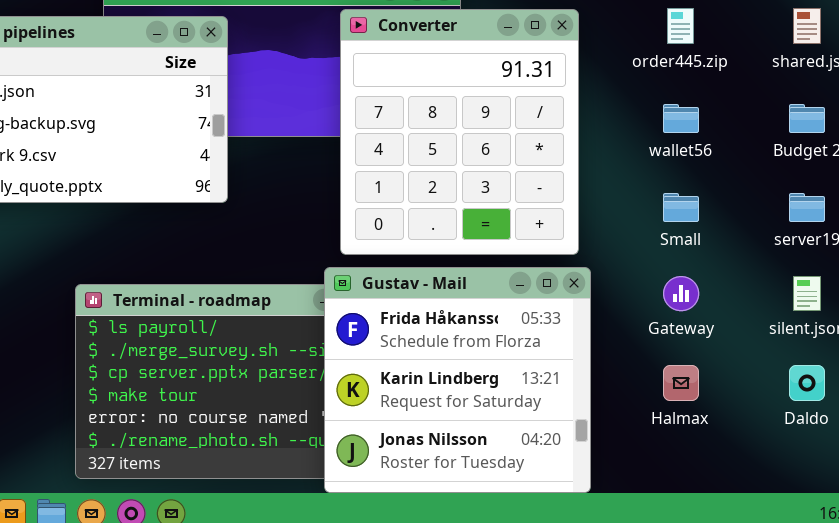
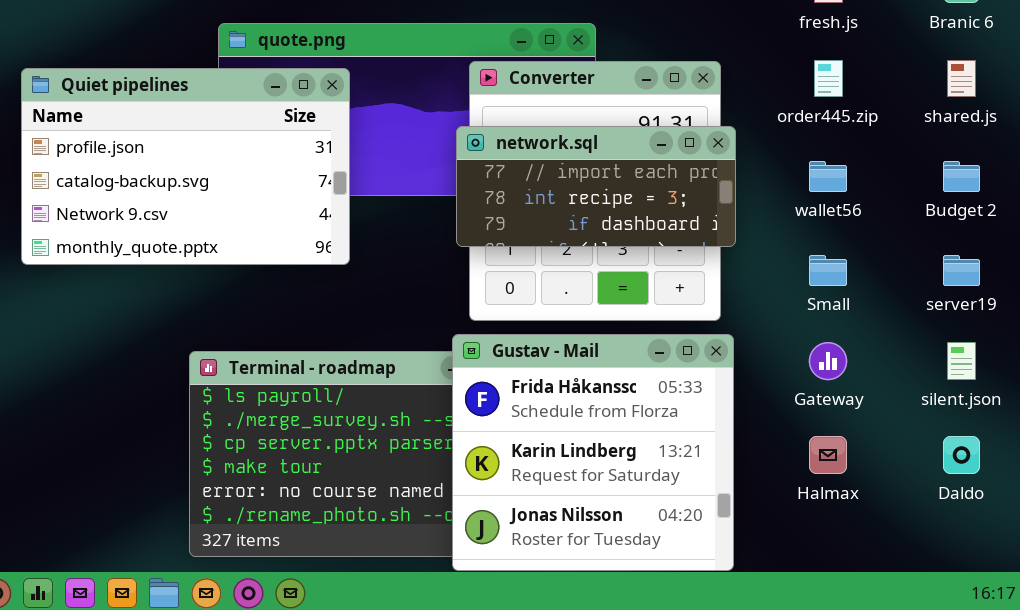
network.sql: none -> [456,126,736,247], opened

